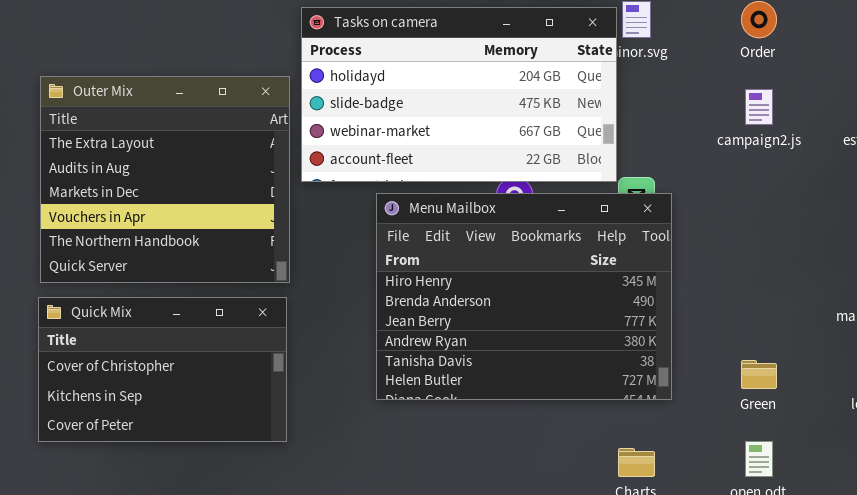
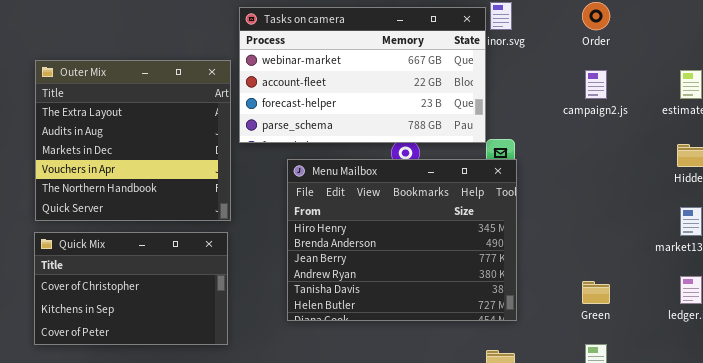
Tasks on camera: [301,7,617,182] -> [239,7,486,143], scrolled down 2 rows
Menu Mailbox: [376,193,672,400] -> [287,159,517,321], moved

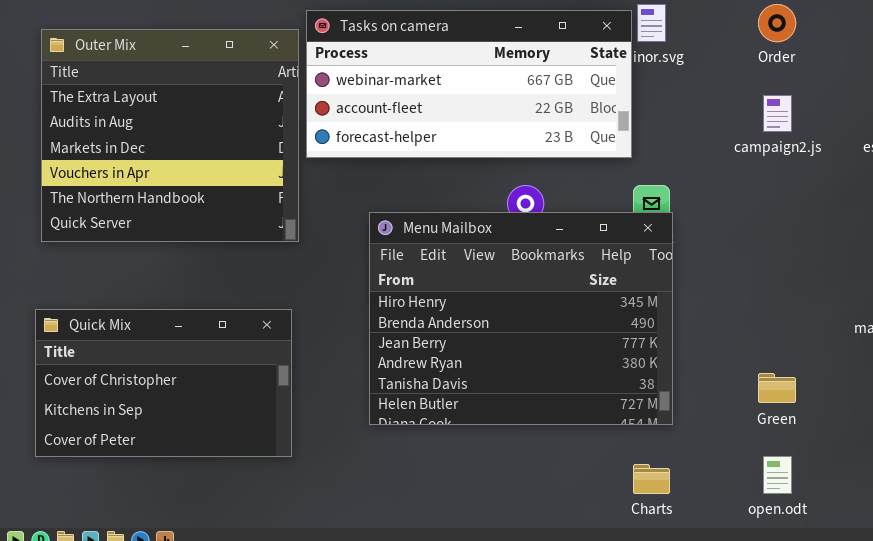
Tasks on camera: [239,7,486,143] -> [306,10,632,158], resized
Outer Mix: [35,60,231,221] -> [41,29,299,242], moved

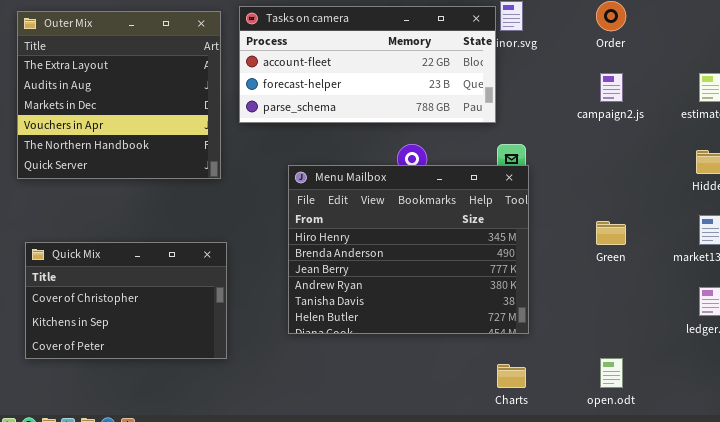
Tasks on camera: [306,10,632,158] -> [239,6,496,123], scrolled down 1 row
Outer Mix: [41,29,299,242] -> [17,11,221,179], moved
Green: [758,373,796,403] -> [596,221,626,245], moved

